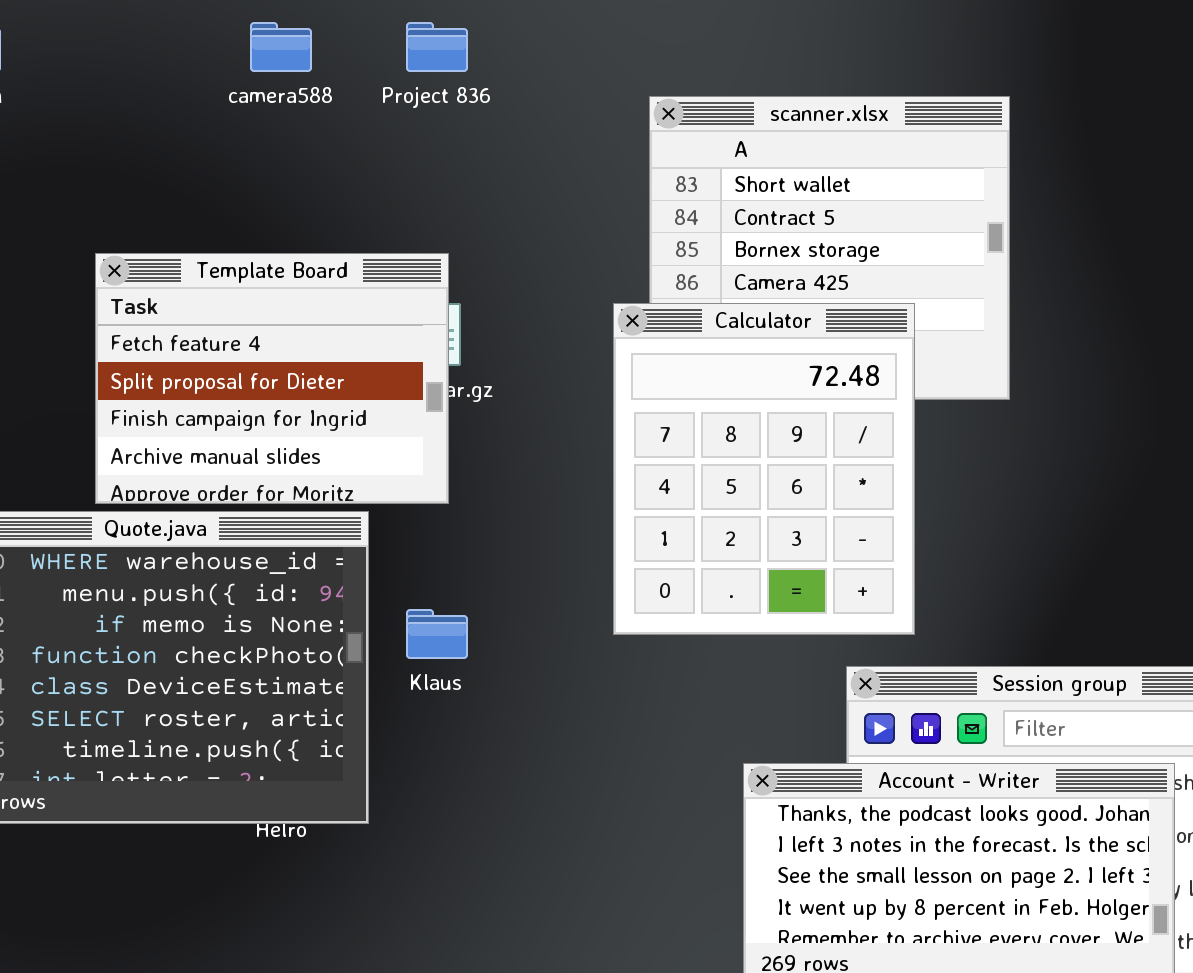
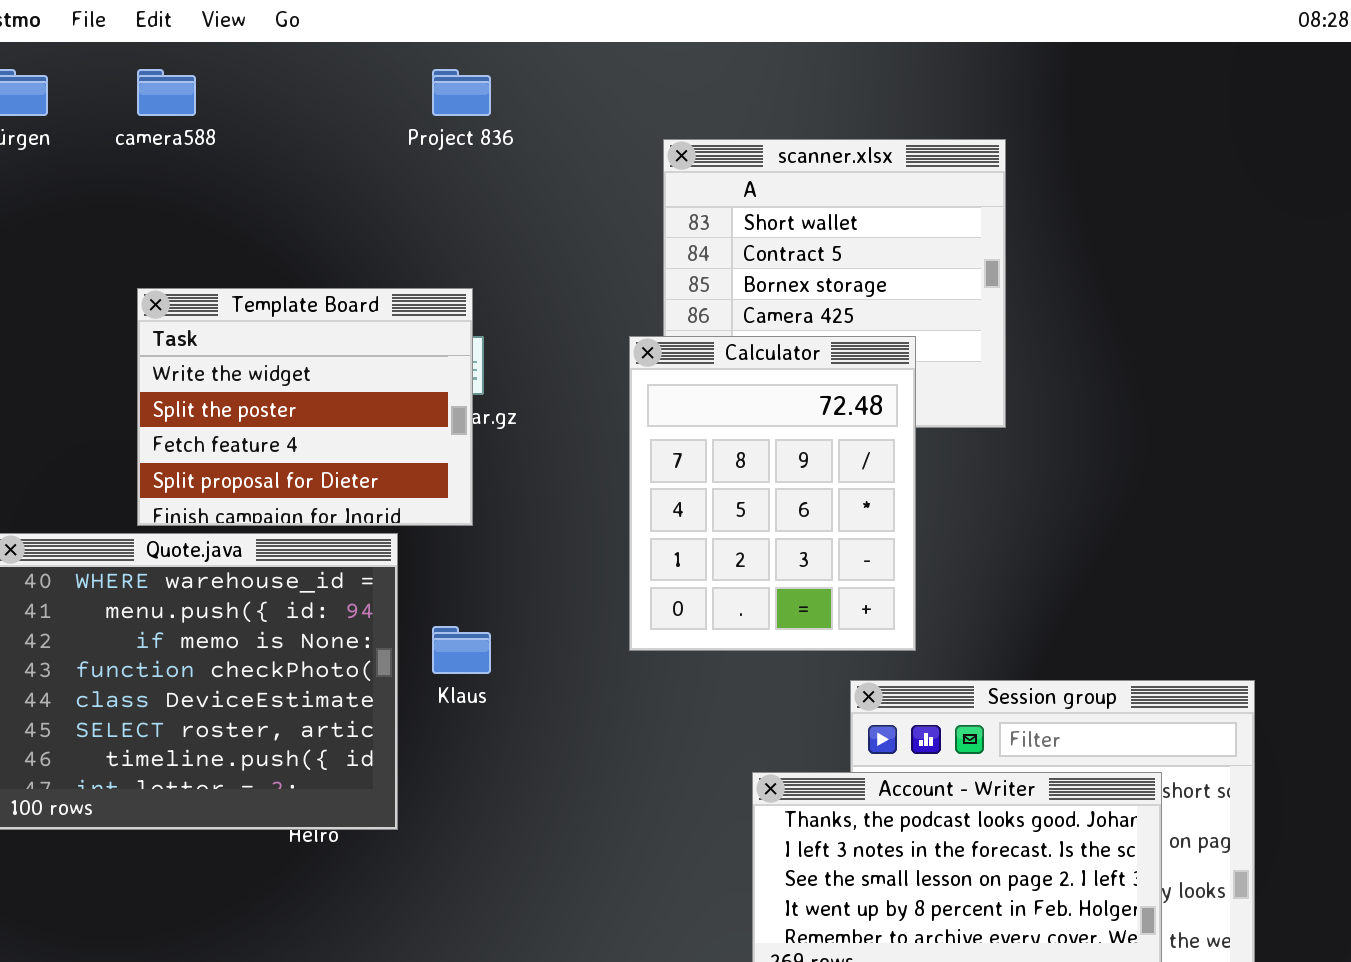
camera588: [250,22,312,72] -> [137,69,196,116], moved
Template Board: [95,253,449,504] -> [137,288,473,526], scrolled up 2 rows

